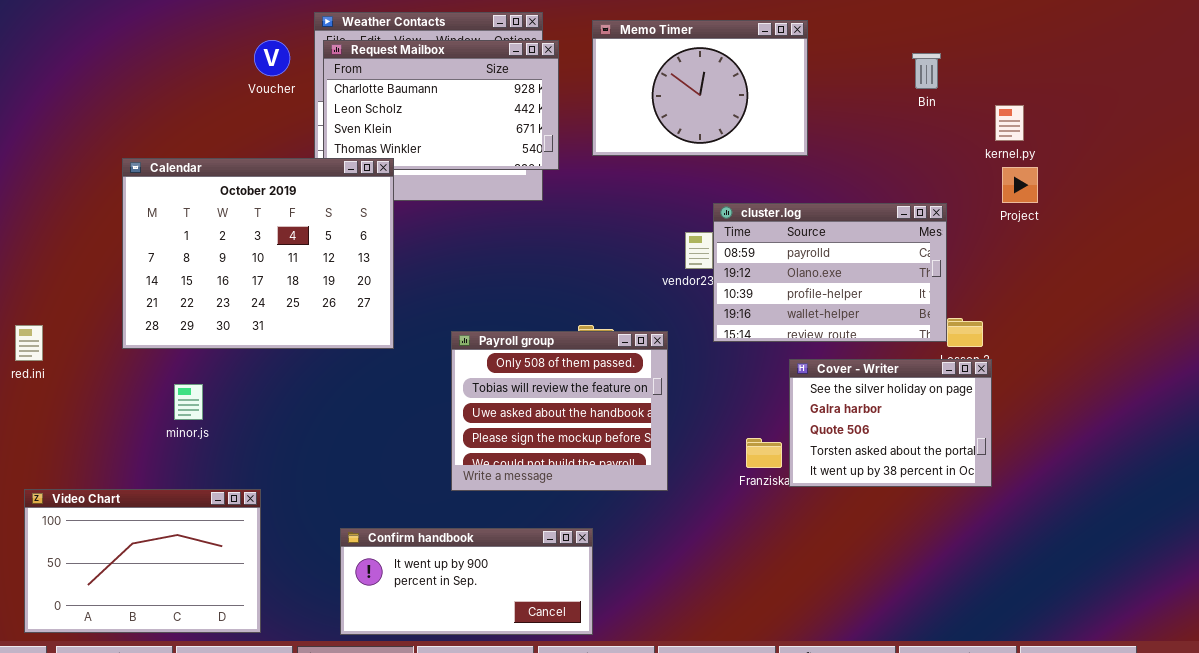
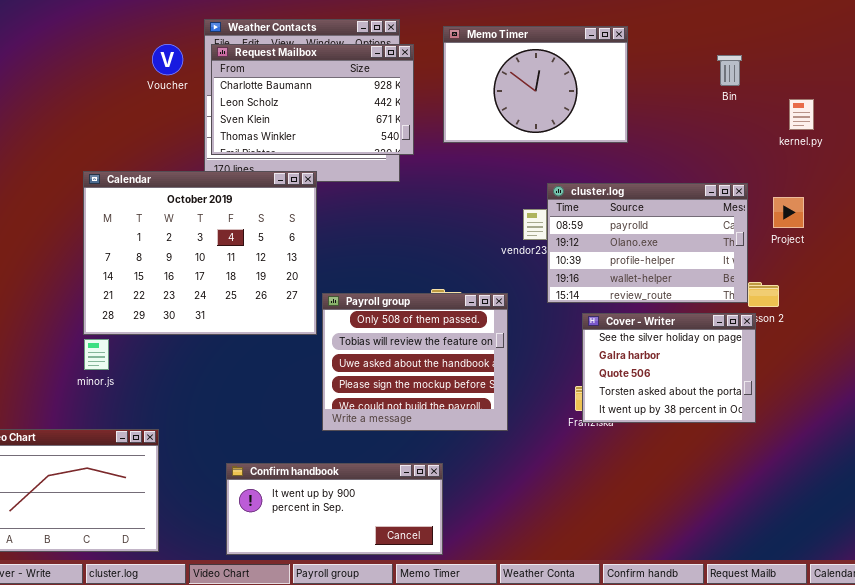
Calendar: [122,158,394,349] -> [83,171,317,335], moved
Project: [1002,167,1038,203] -> [773,197,804,228], moved
Cover - Writer: [789,359,992,487] -> [582,313,756,423], moved

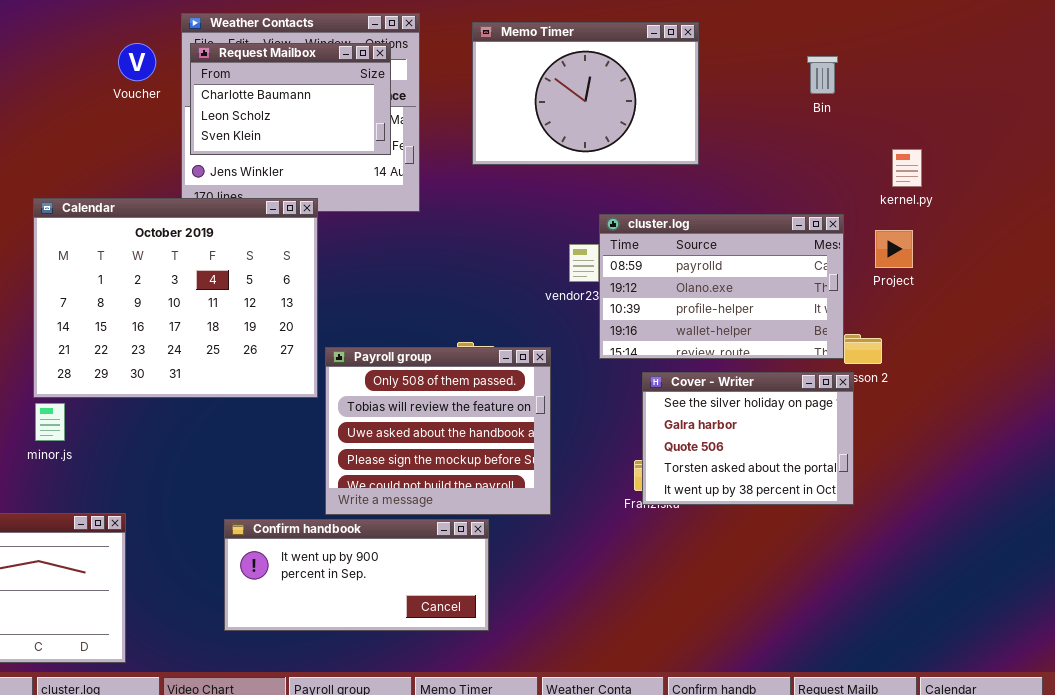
Request Mailbox: [211,44,414,155] -> [190,43,391,155], resized
kernel.py: [789,99,814,130] -> [892,149,922,187], moved
Confirm handbook: [226,463,443,555] -> [224,519,489,631], moved

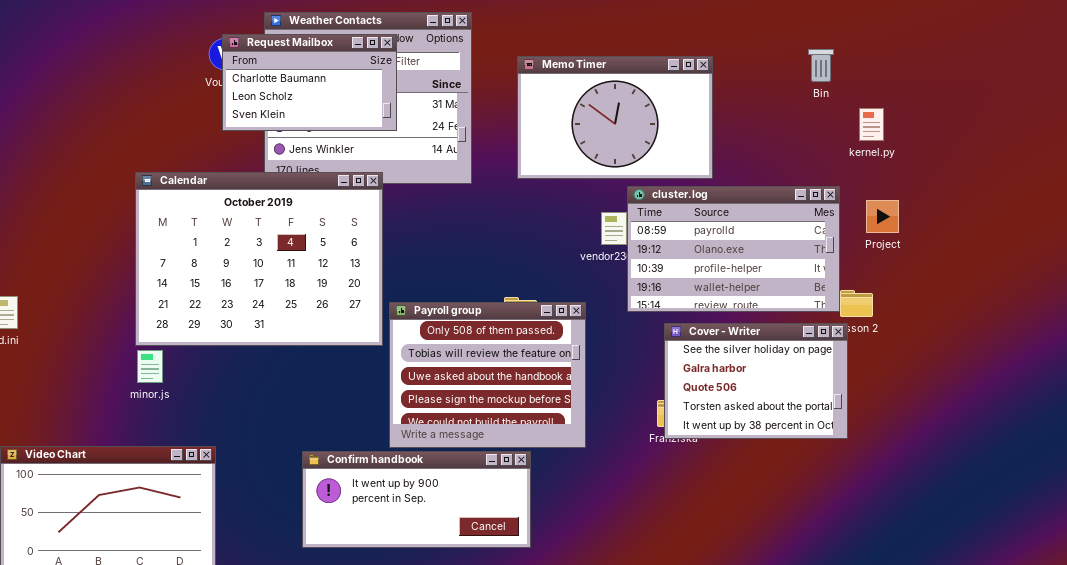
Memo Timer: [472,22,699,165] -> [517,56,713,179], moved
Request Mailbox: [190,43,391,155] -> [222,34,397,131], moved
kernel.py: [892,149,922,187] -> [859,108,884,141], moved

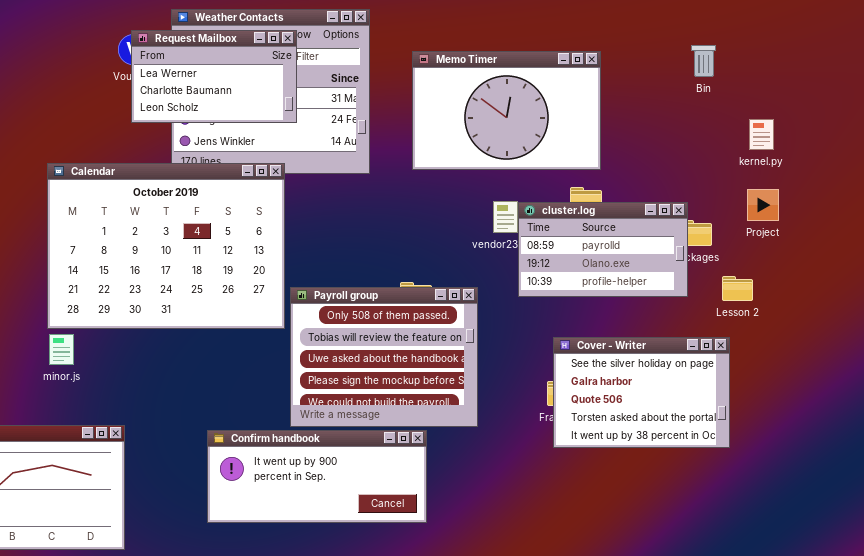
Request Mailbox: [222,34,397,131] -> [131,30,297,123], scrolled up 1 row
kernel.py: [859,108,884,141] -> [749,119,774,150], moved
cluster.log: [627,186,840,312] -> [518,202,688,297], resized
Cover - Writer: [664,323,848,439] -> [553,337,730,448], moved

